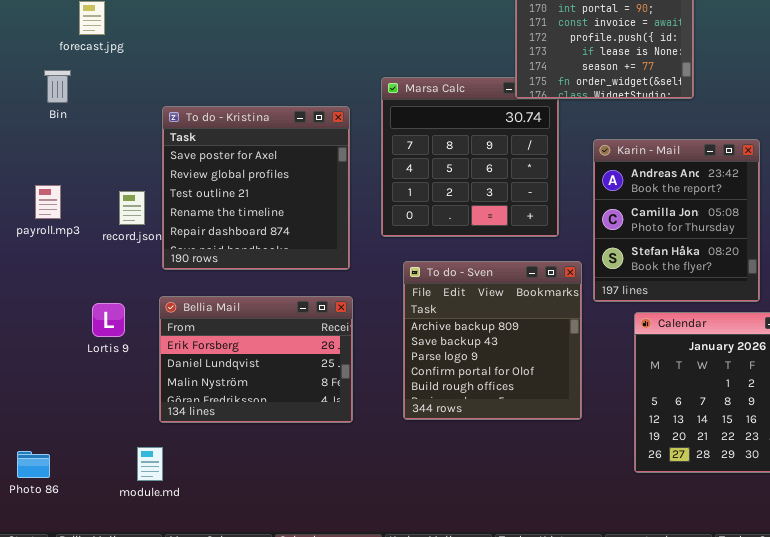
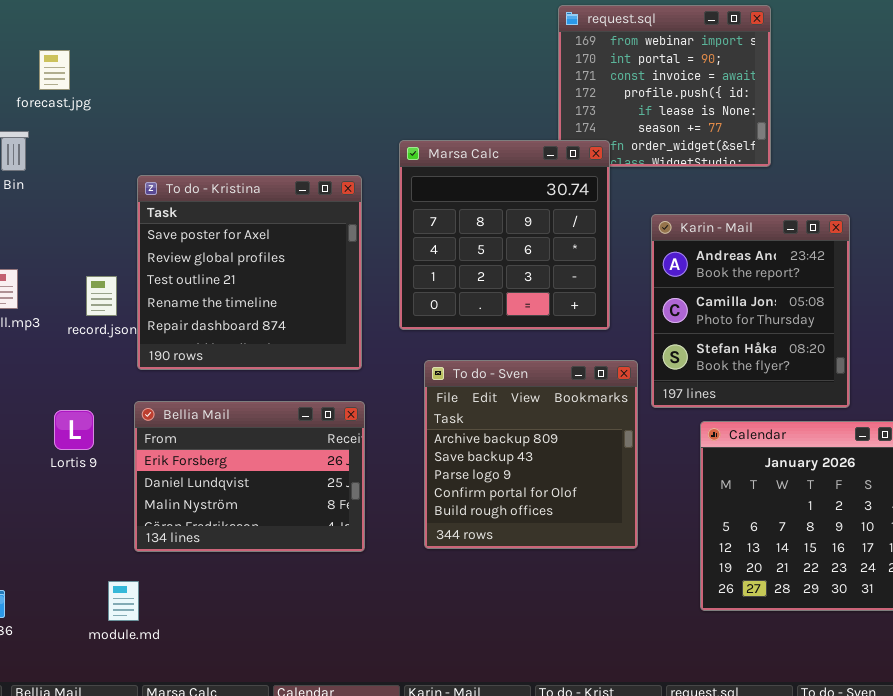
Marsa Calc: [381,77,559,237] -> [399,140,610,330], raised

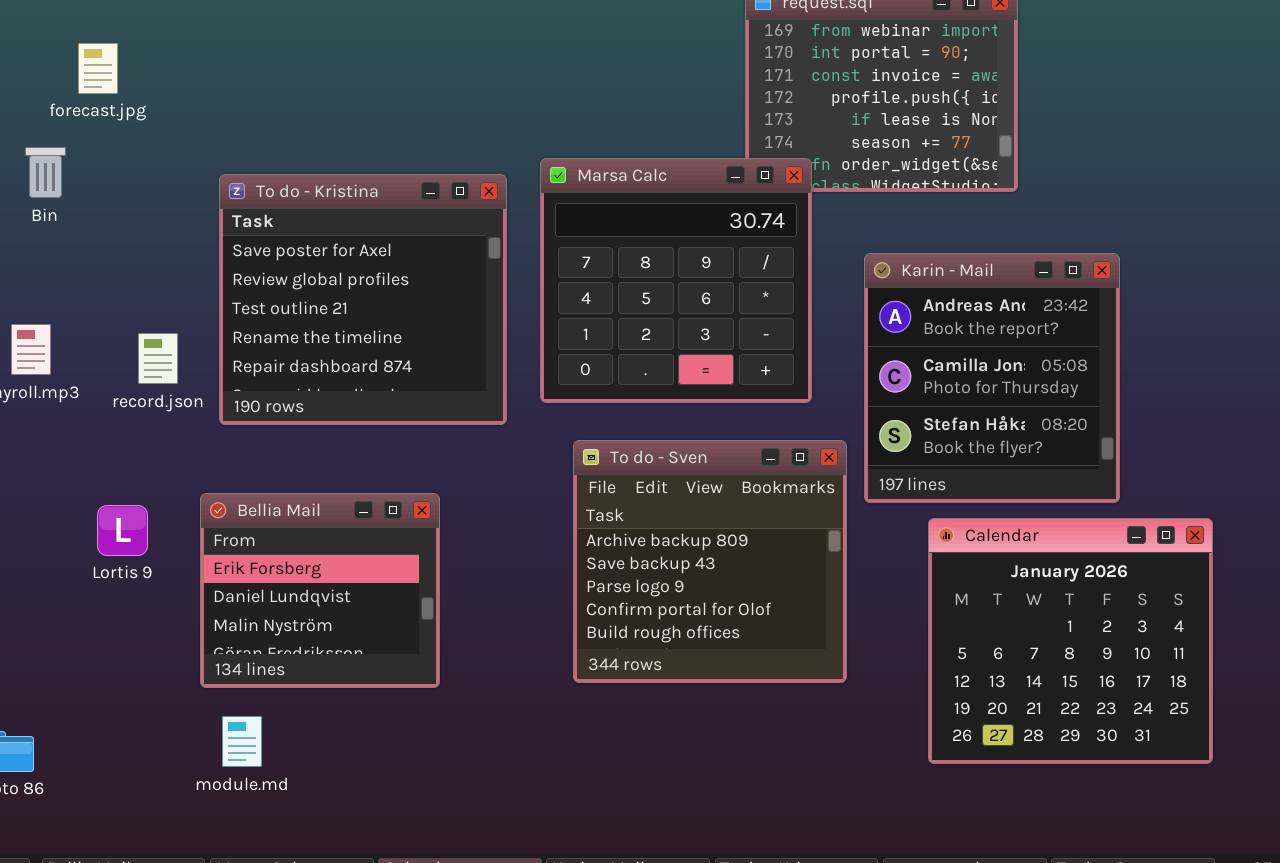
To do - Kristina: [137,175,362,370] -> [219,174,507,425], moved
Bellia Mail: [134,401,365,552] -> [200,493,440,688], resized
module.md: [108,581,139,621] -> [222,716,262,767], moved

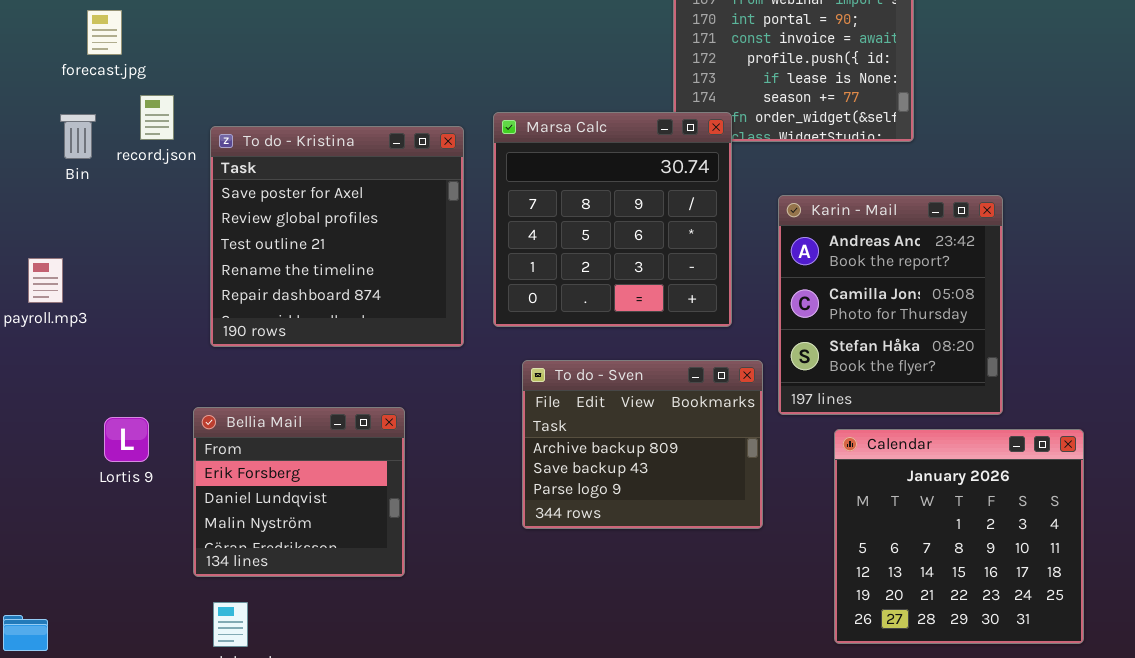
Bin: [25,147,66,198] -> [60,114,96,159], moved
record.json: [138,333,178,384] -> [140,95,174,140], moved
To do - Sven: [573,440,847,683] -> [522,360,763,529], resized

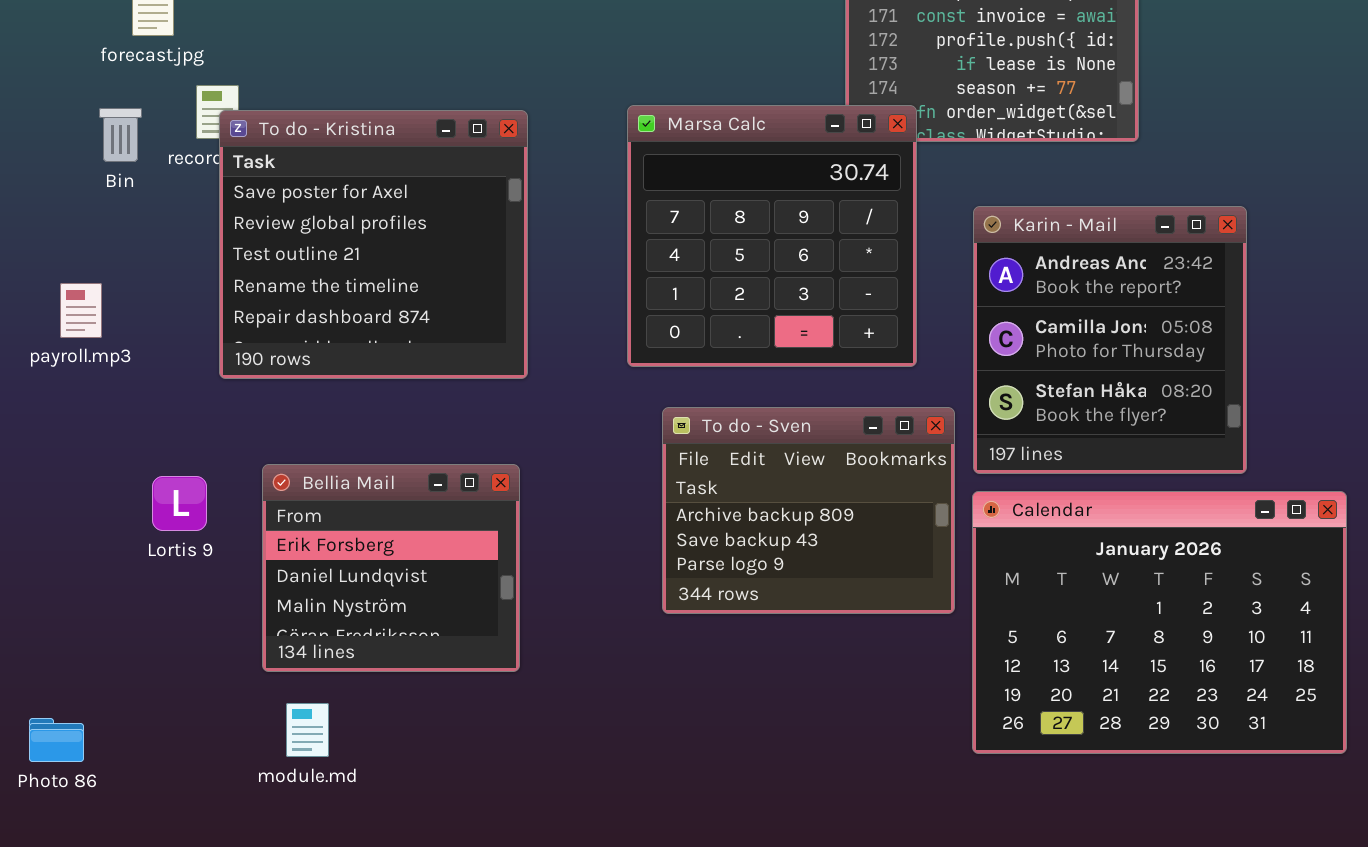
To do - Kristina: [210,126,464,347] -> [219,110,528,379], moved
Calendar: [834,429,1084,644] -> [972,491,1347,754], resized

